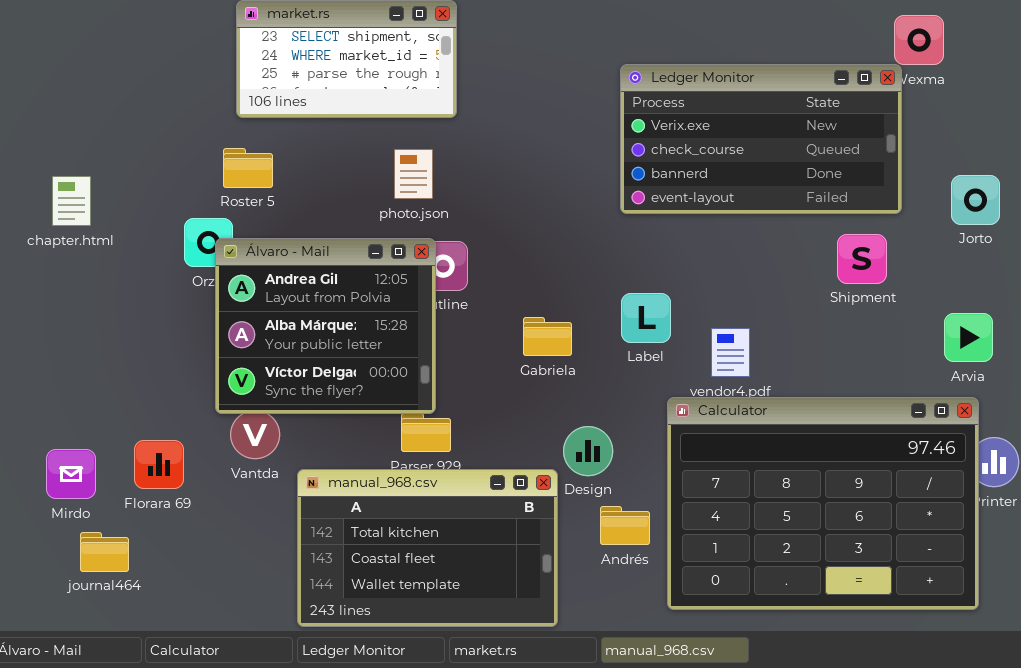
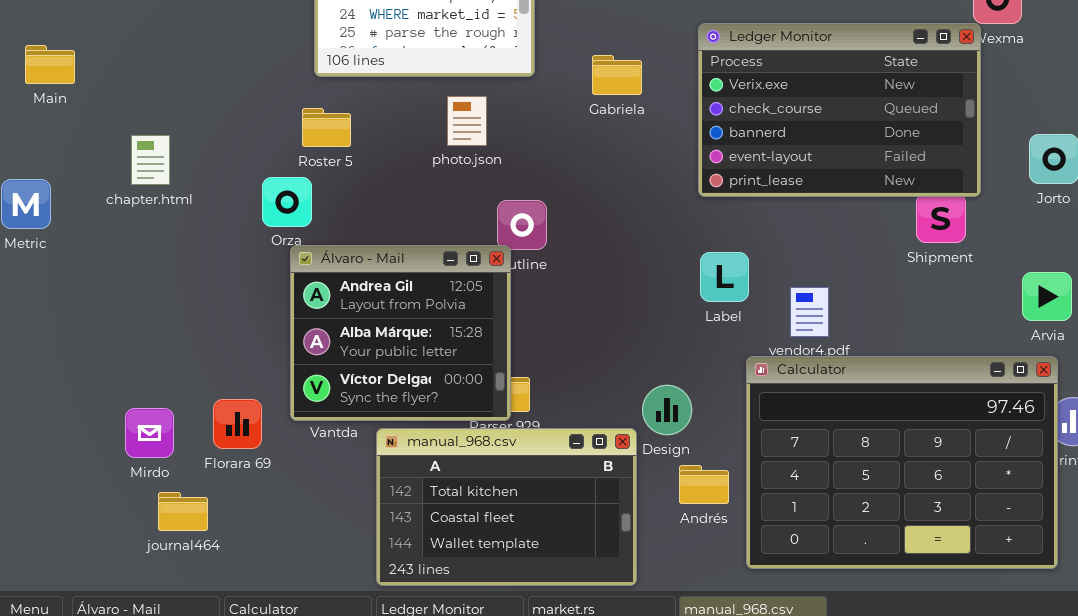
Ledger Monitor: [620,64,902,214] -> [698,23,981,197], resized
photo.json: [394,149,433,199] -> [447,96,487,146], moved
Álvaro - Mail: [215,238,436,414] -> [290,245,511,421], moved
Gabriela: [523,317,572,356] -> [592,55,642,95], moved

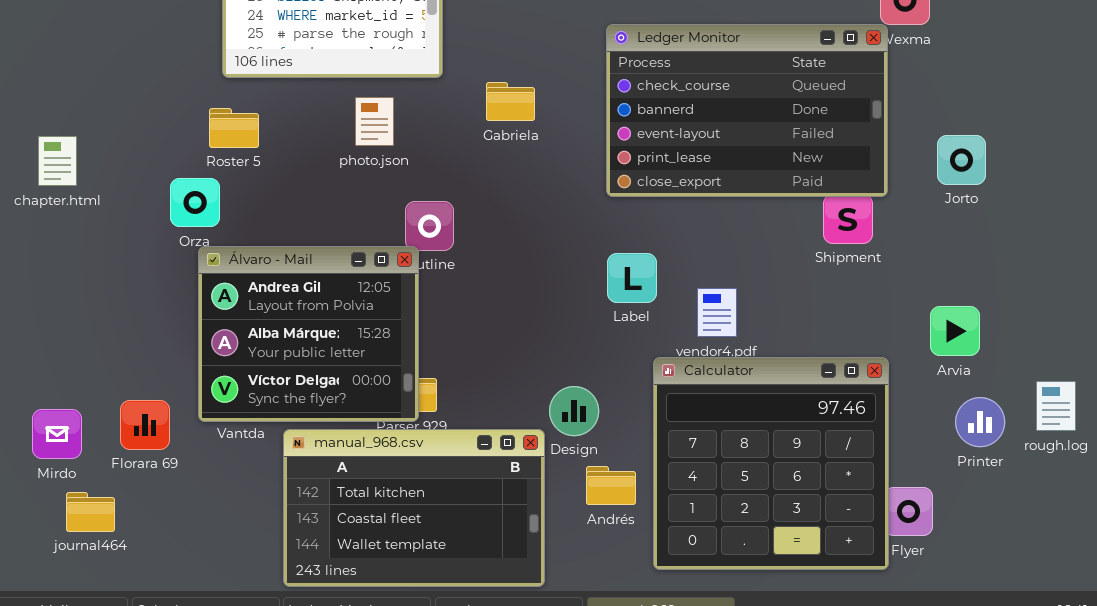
Ledger Monitor: [698,23,981,197] -> [606,24,888,197], scrolled down 1 row
Gabriela: [592,55,642,95] -> [486,82,535,121], moved
Arvia: [1022,272,1072,321] -> [930,306,980,356], moved
Calculator: [746,356,1058,569] -> [653,357,889,570], resized

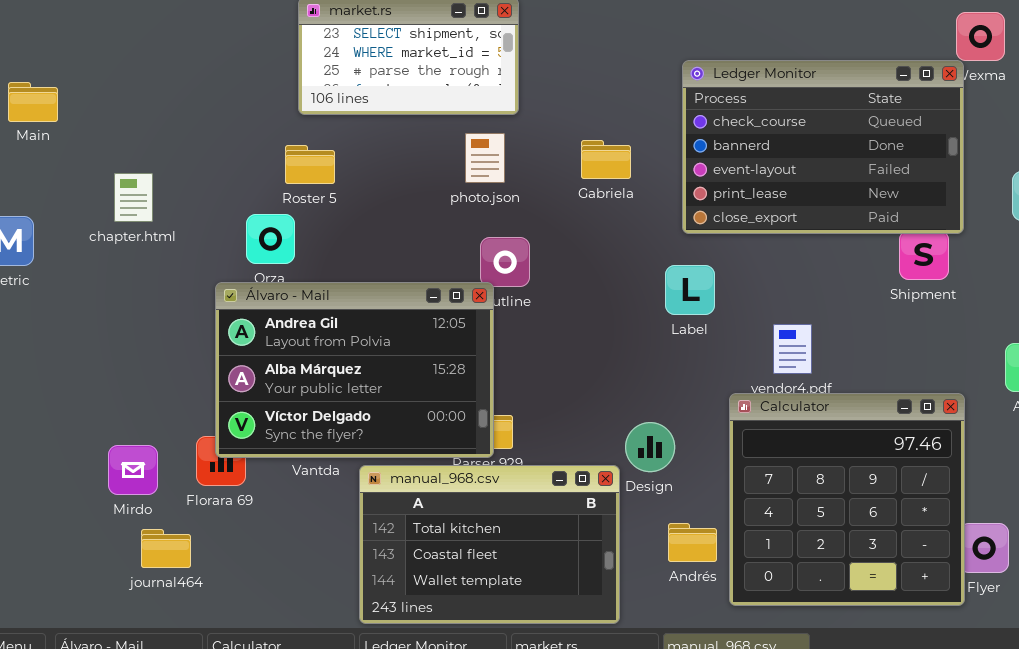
Gabriela: [486,82,535,121] -> [581,140,631,179], moved
photo.json: [355,97,394,146] -> [465,133,505,183], moved
Álvaro - Mail: [198,246,419,422] -> [215,282,494,458], resized
Label: [607,253,657,303] -> [665,265,715,315], moved
Andrés: [586,466,636,505] -> [668,523,717,562], moved

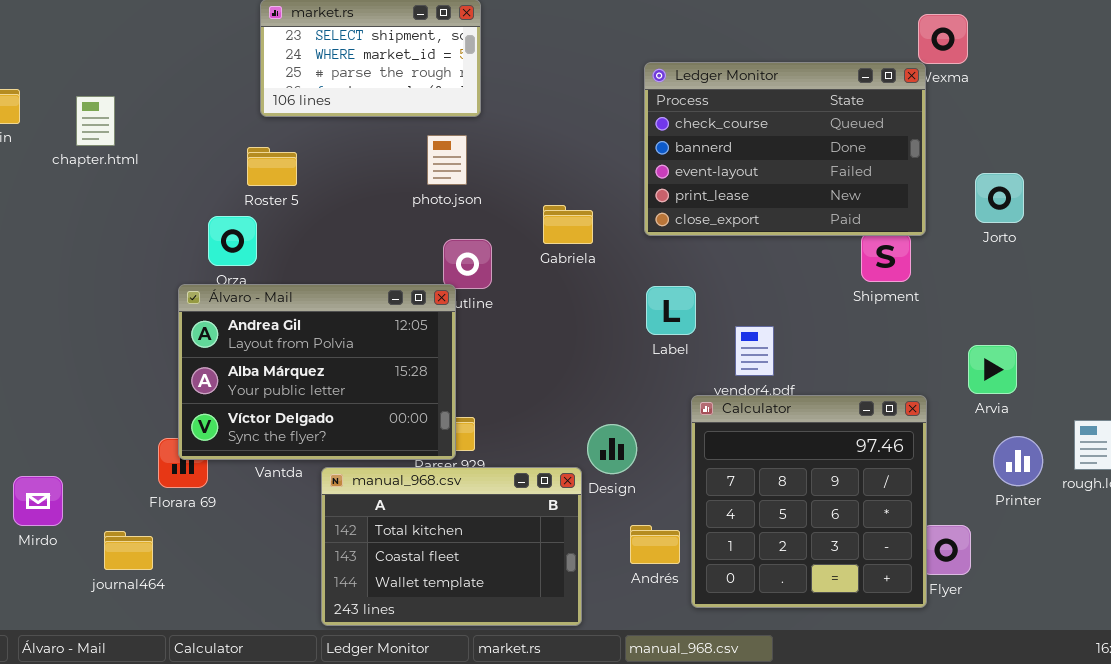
Gabriela: [581,140,631,179] -> [543,205,593,244], moved
chapter.html: [114,173,153,222] -> [76,96,115,146], moved
Label: [665,265,715,315] -> [646,286,696,335], moved
Mirdo: [108,445,158,495] -> [13,476,63,526], moved

